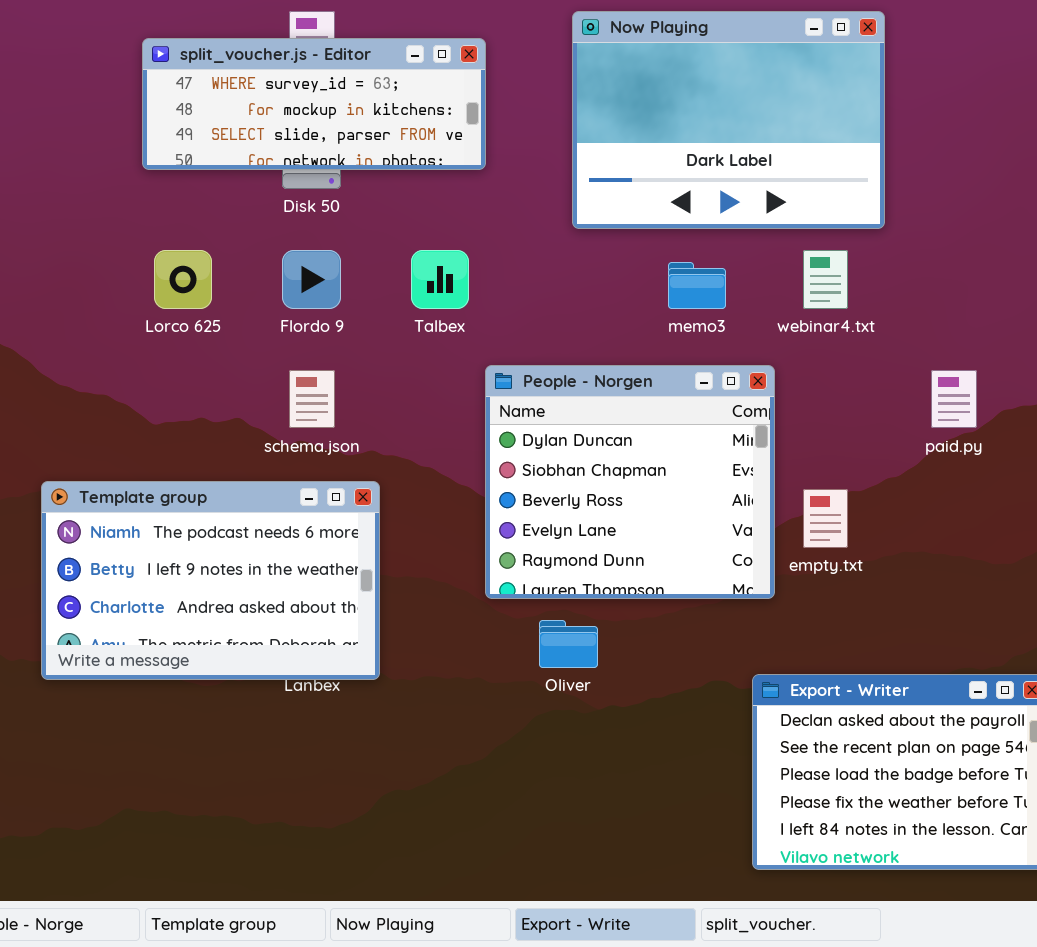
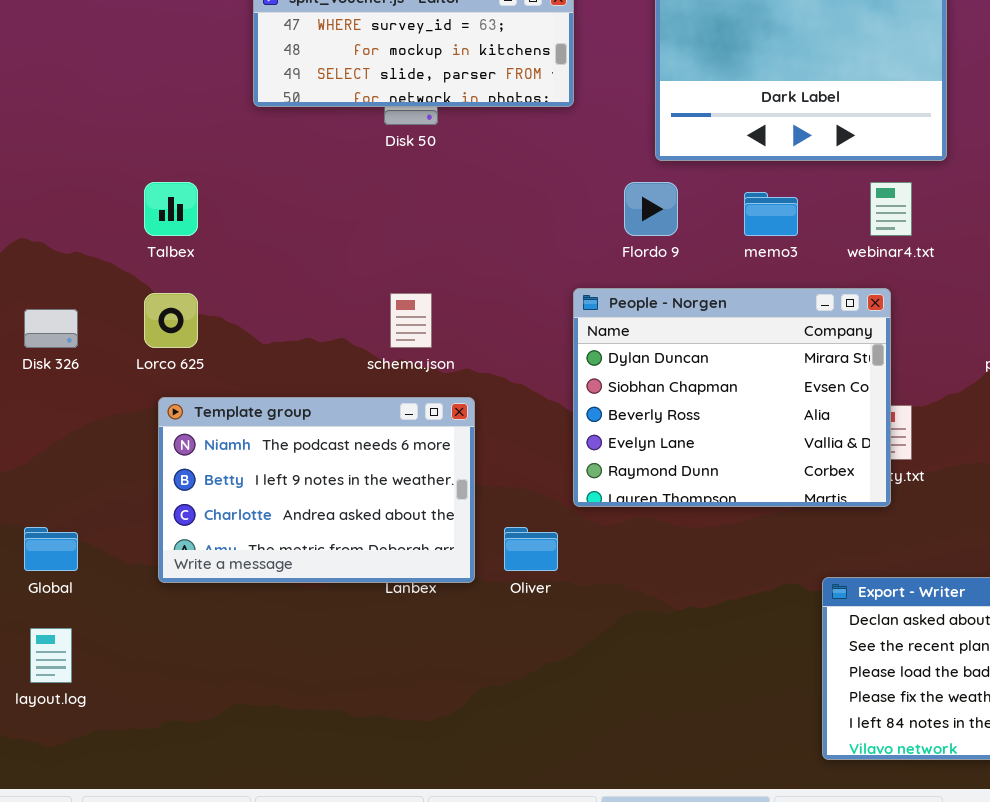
Lorco 625: [154,250,212,309] -> [144,293,198,348], moved
Flordo 9: [282,250,341,309] -> [624,182,678,236], moved
Talbex: [411,250,469,309] -> [144,182,198,236], moved
People - Norgen: [485,365,775,599] -> [573,288,891,507], resized
Oliver: [539,620,598,668] -> [504,527,558,571], moved

